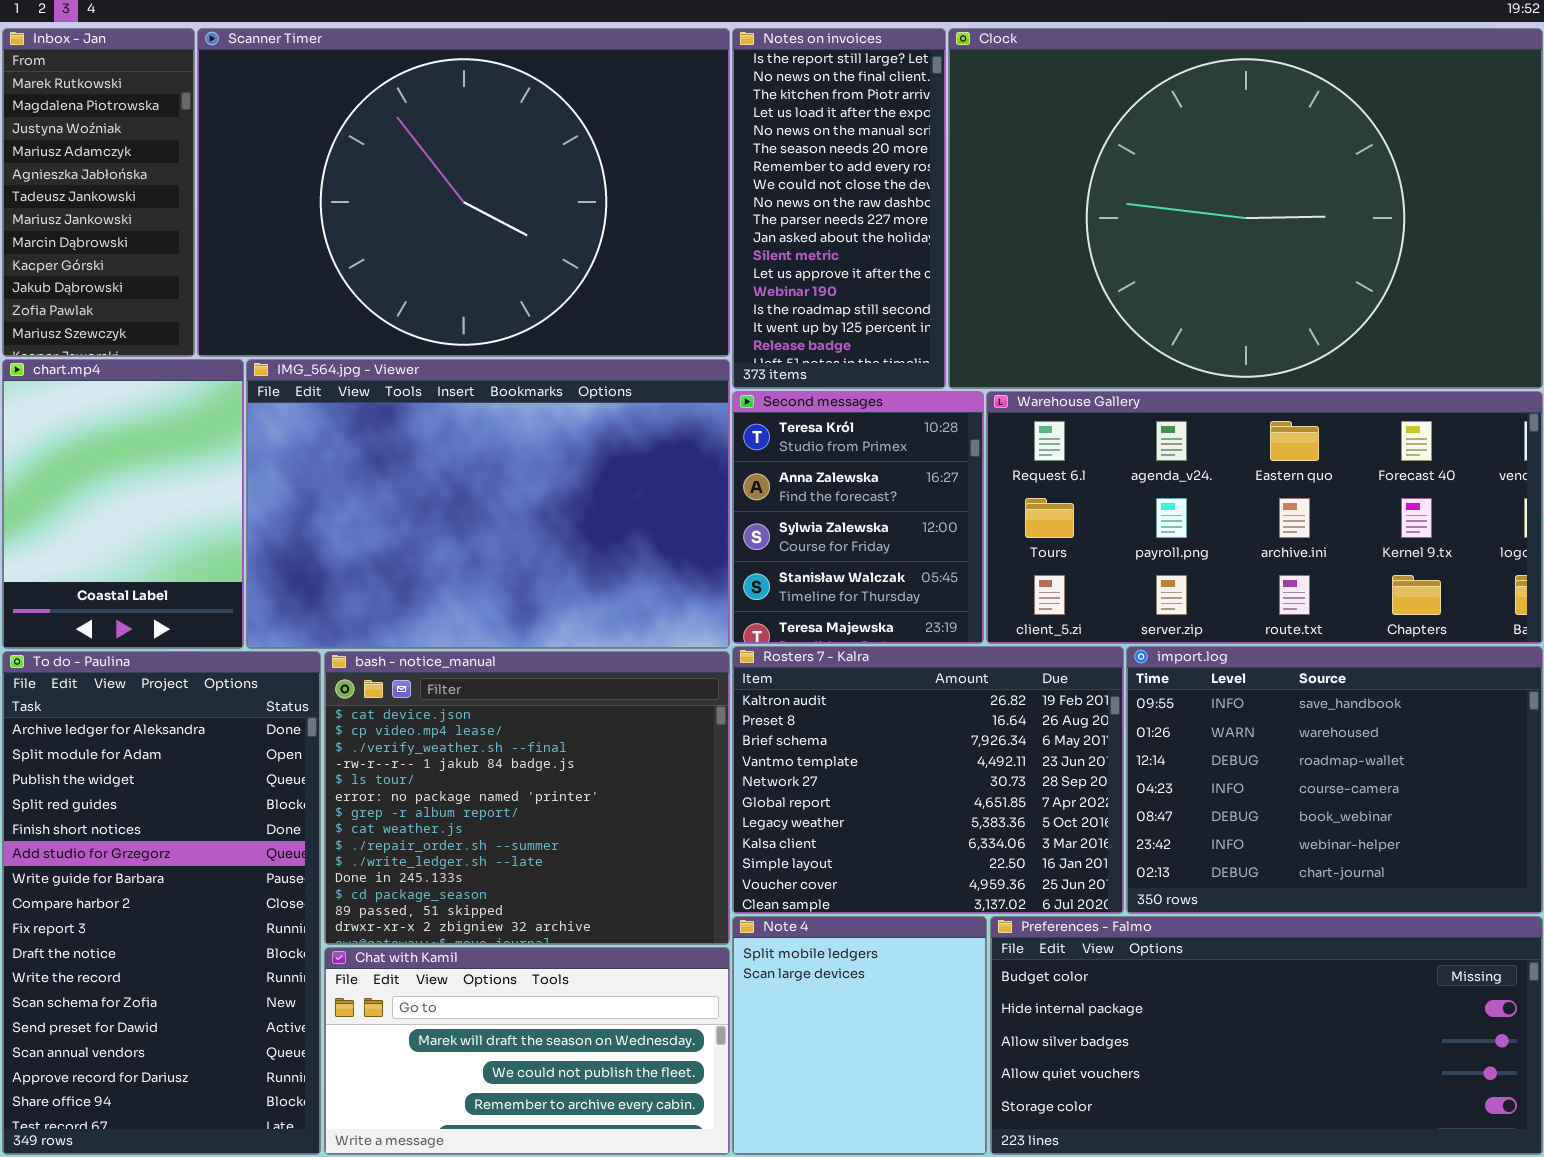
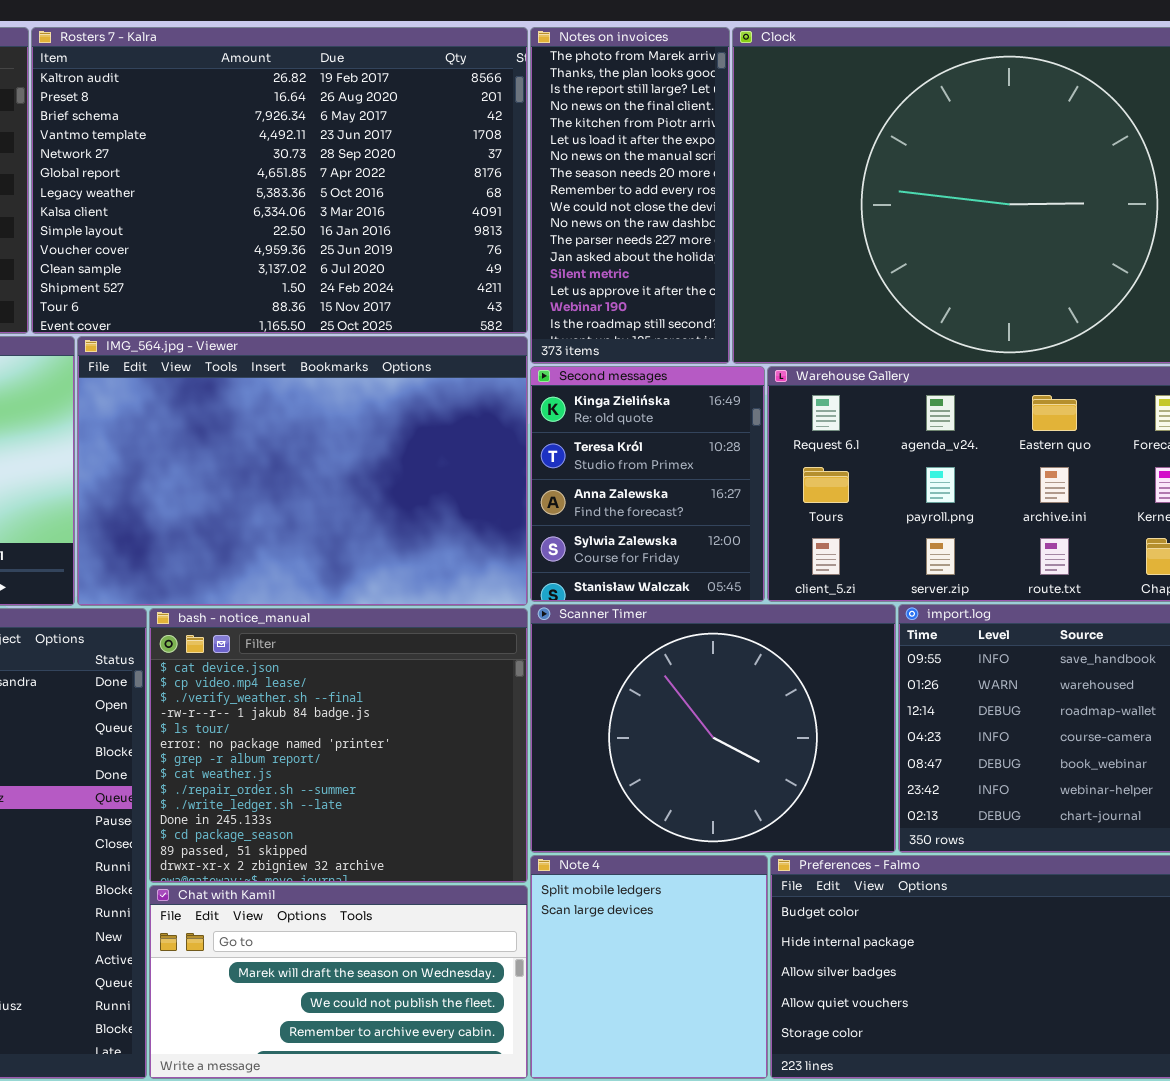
Scanner Timer: [197,28,730,357] -> [530,604,896,853], moved, resized
Notes on invoices: [732,28,946,389] -> [530,27,730,364], scrolled up 2 rows
Second messages: [732,391,984,644] -> [530,366,765,602], scrolled up 1 row
Rosters 7 - Kalra: [732,646,1124,914] -> [31,27,528,334], moved, resized

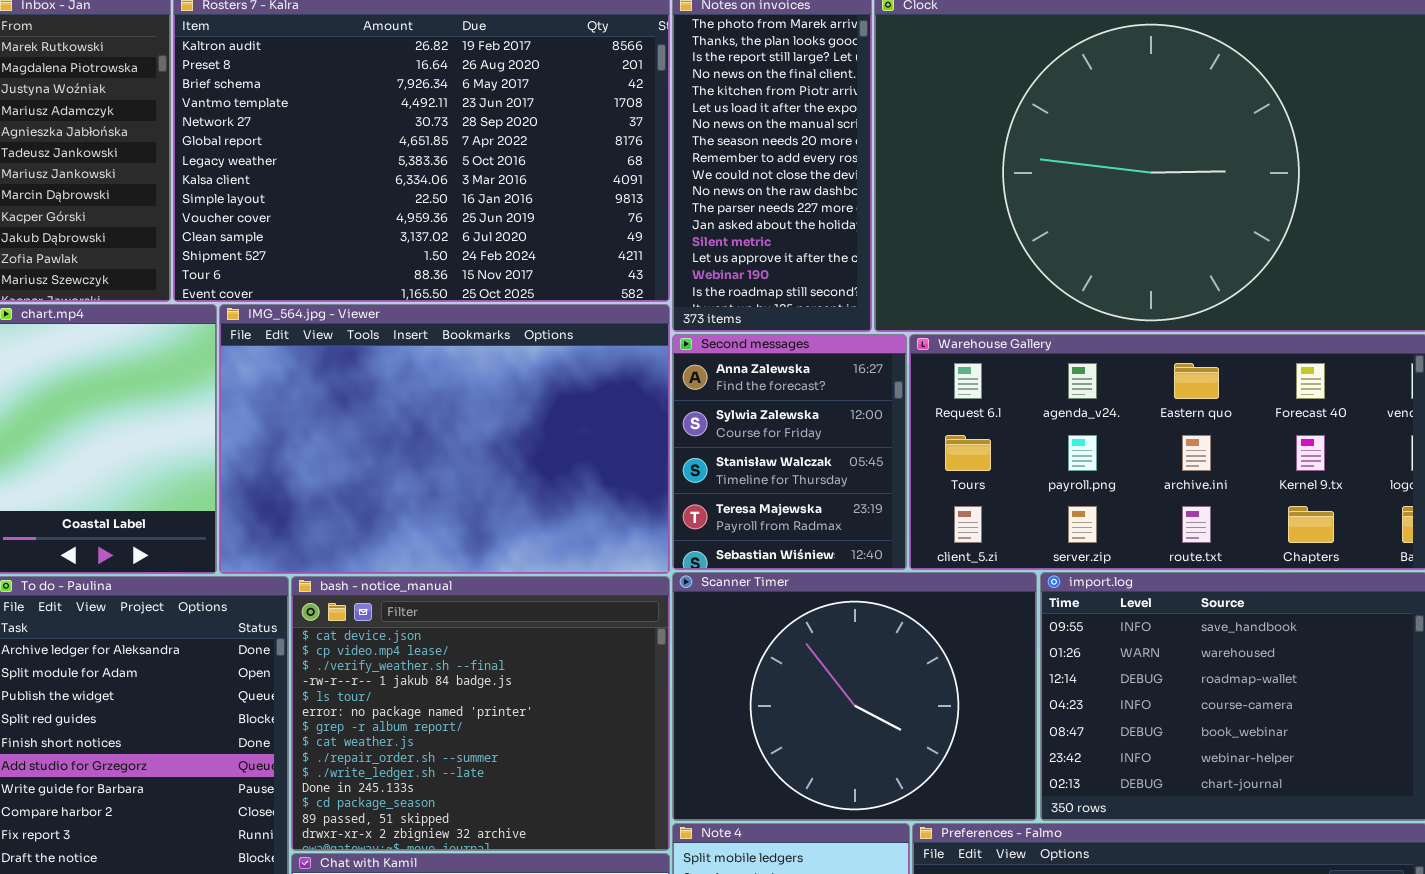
Second messages: [530,366,765,602] -> [672,334,907,570], scrolled down 2 rows

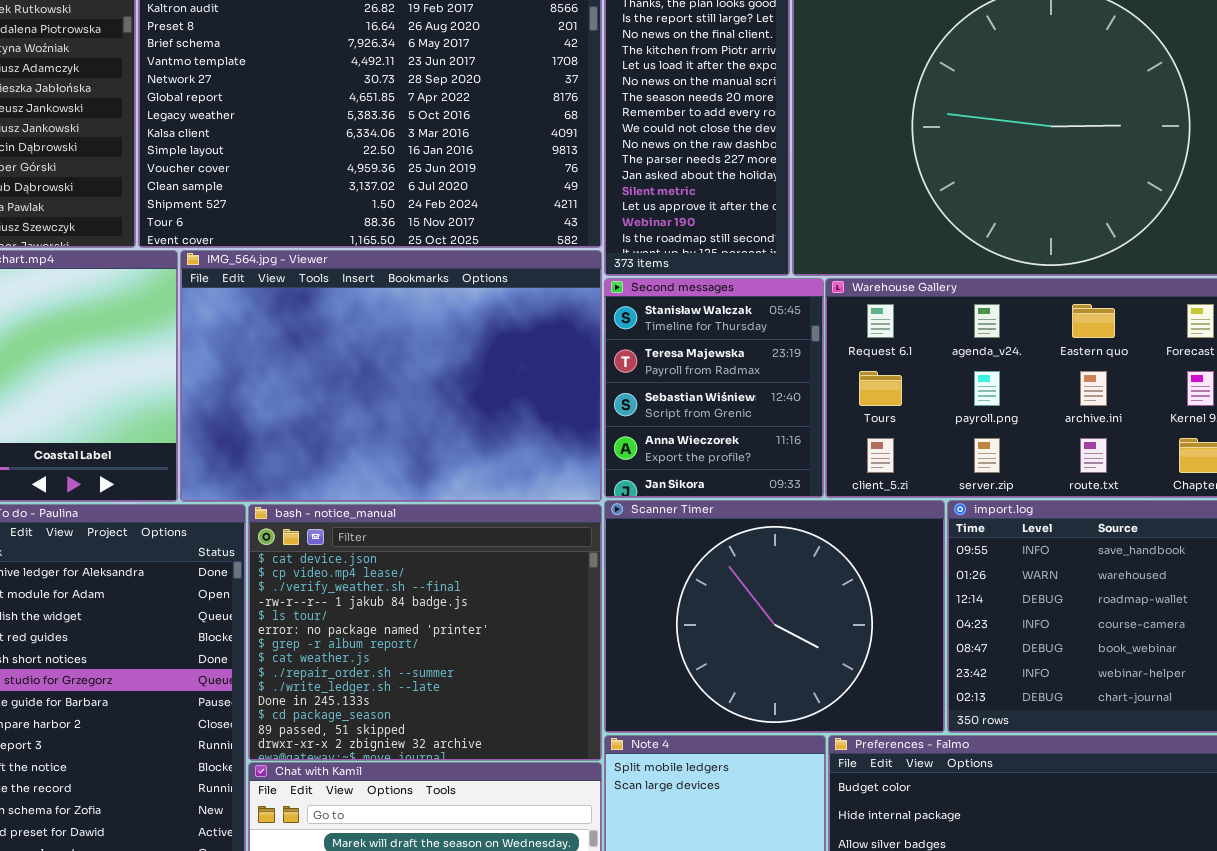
Second messages: [672,334,907,570] -> [604,278,824,498], scrolled down 2 rows

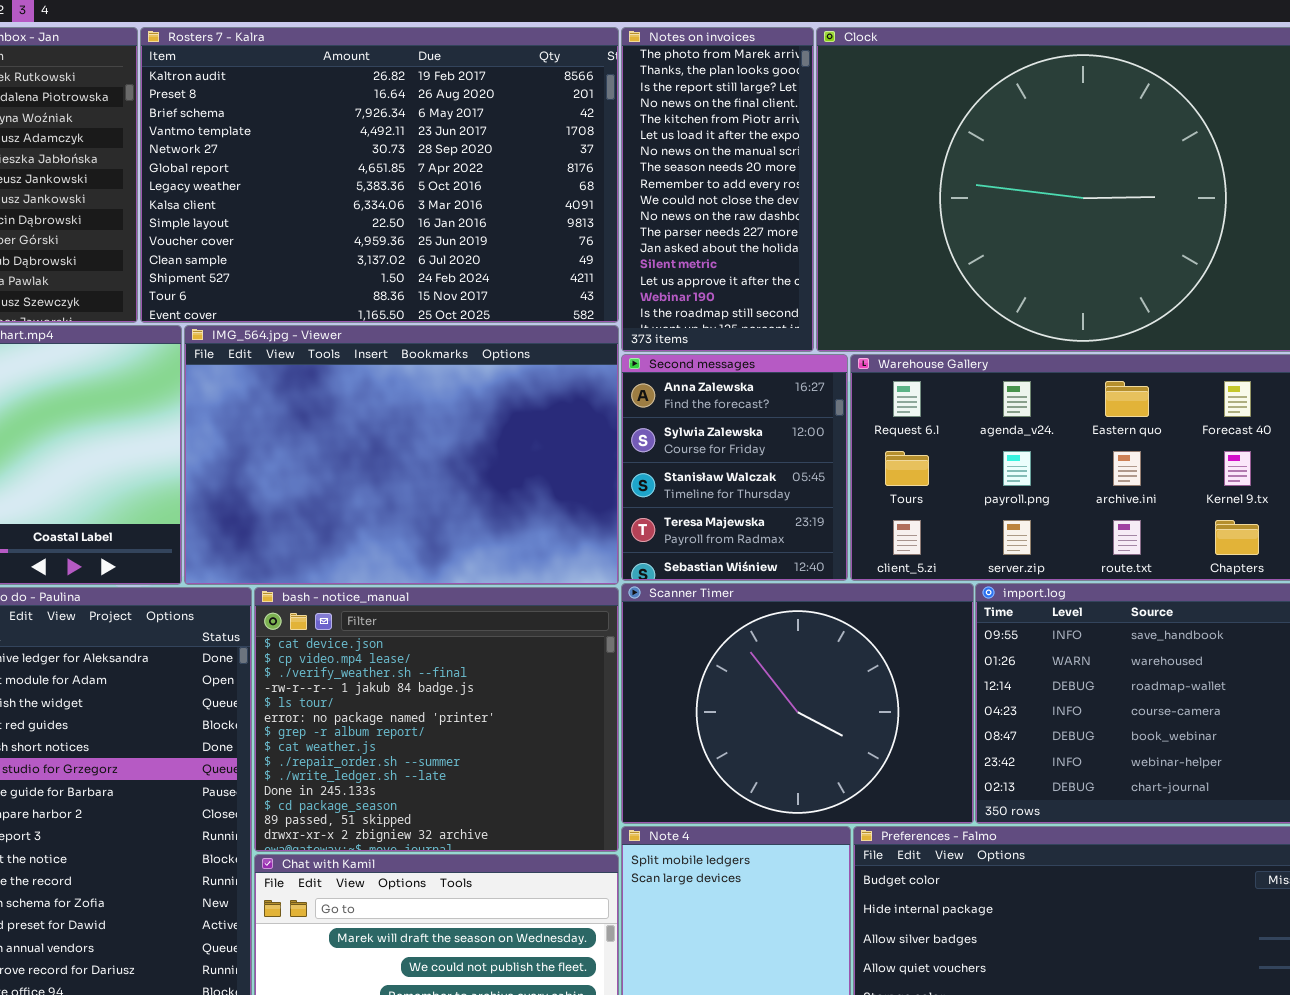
Second messages: [604,278,824,498] -> [621,354,848,581], scrolled up 2 rows

